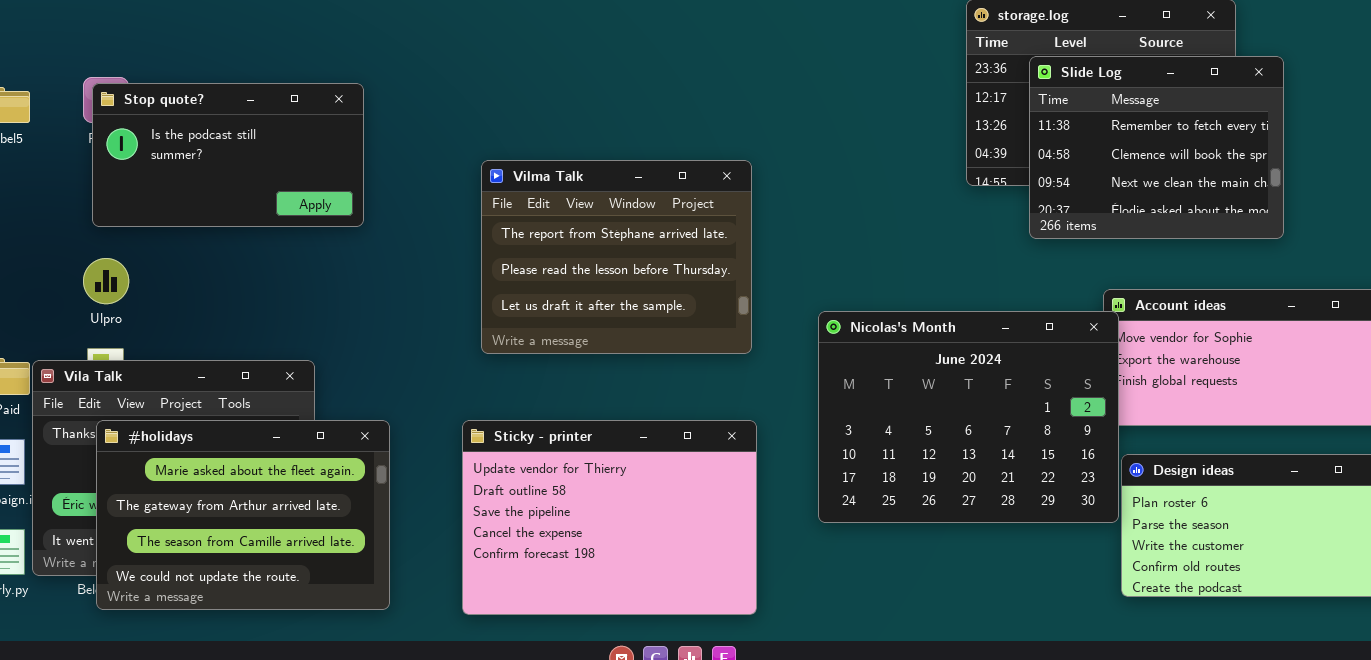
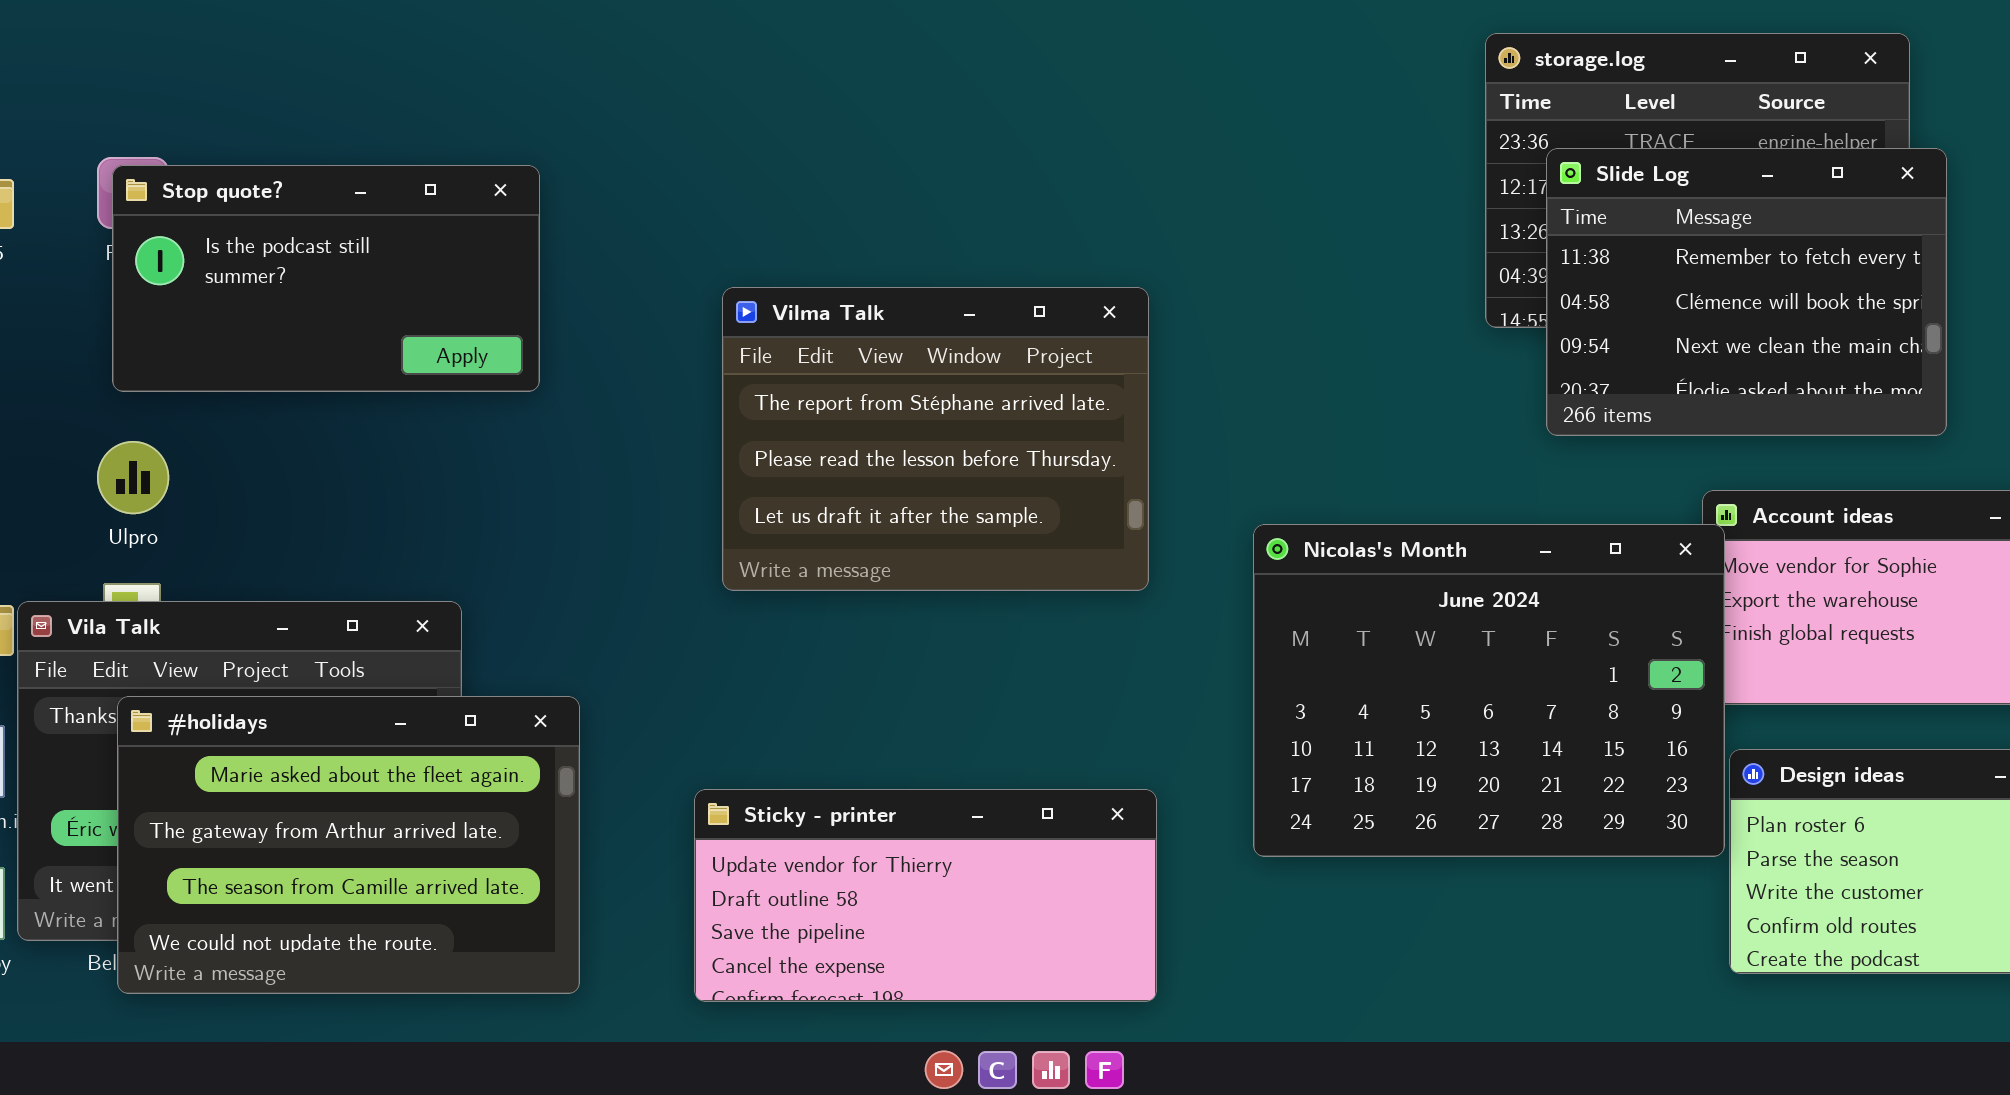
Slide Log: [1029,56,1284,239] -> [1546,148,1947,436], moved
Sticky - printer: [462,420,757,615] -> [694,789,1157,1002], resized

